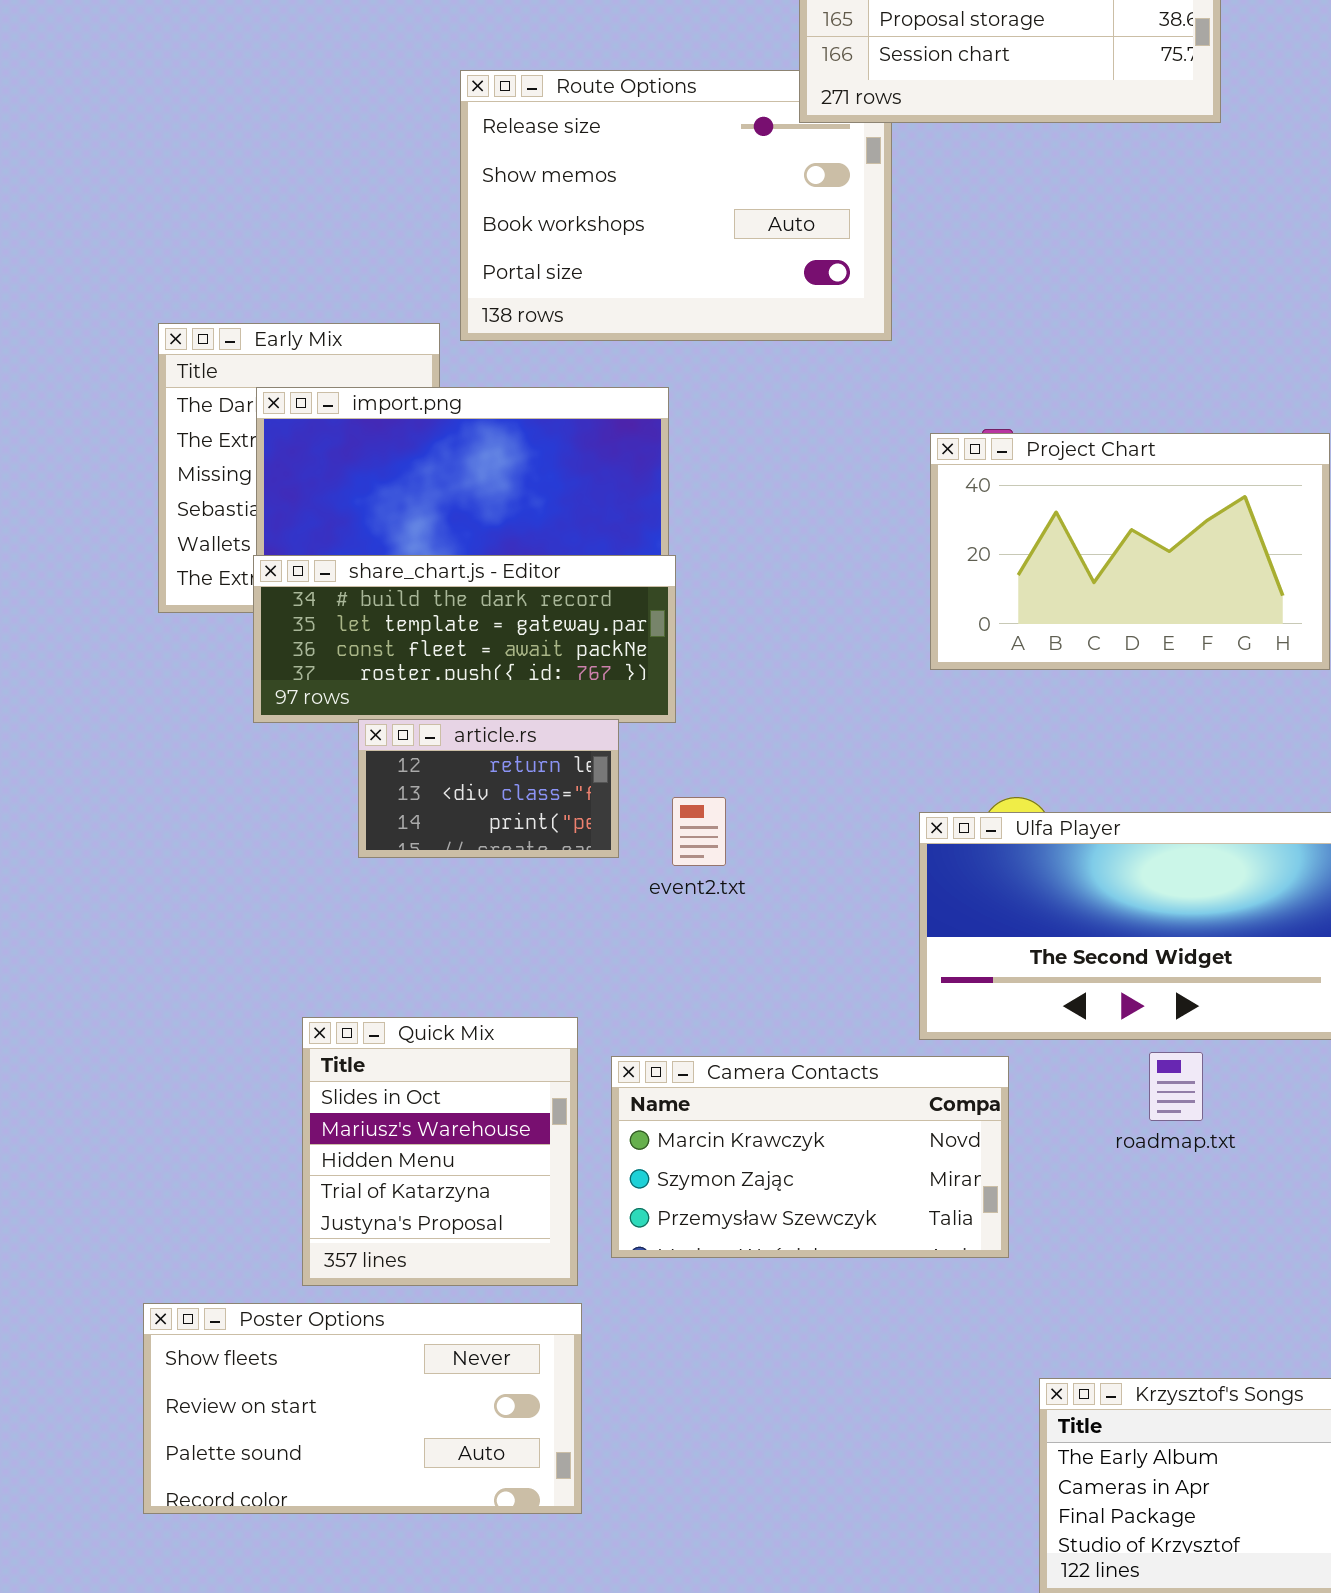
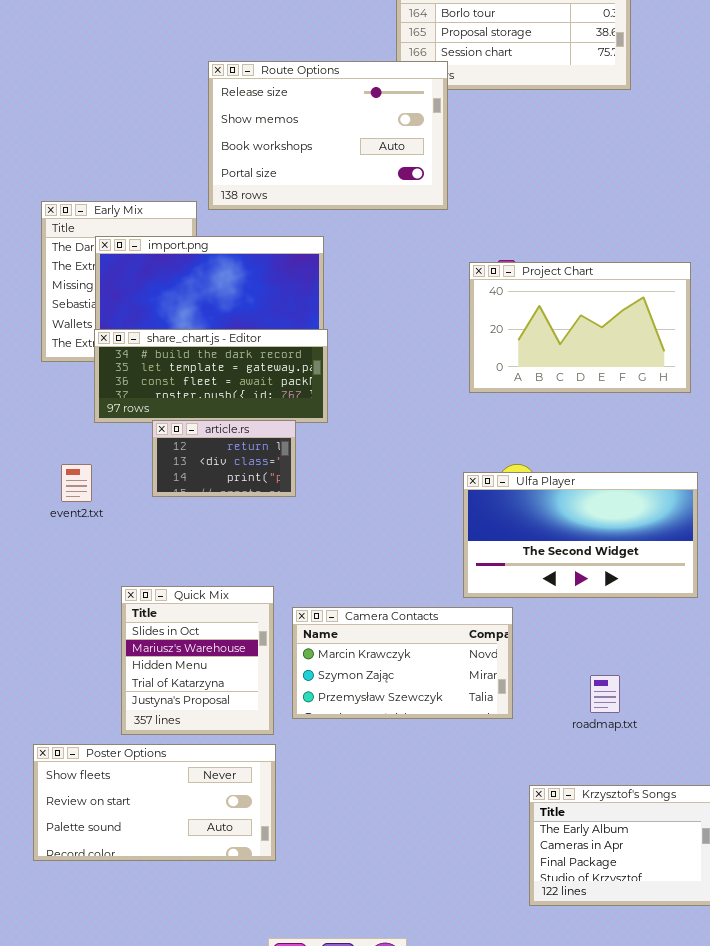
Route Options: [460,70,892,341] -> [208,61,448,210], raised
event2.txt: [672,797,726,866] -> [61,464,92,502], moved
roadmap.txt: [1149,1052,1203,1121] -> [590,675,620,713], moved

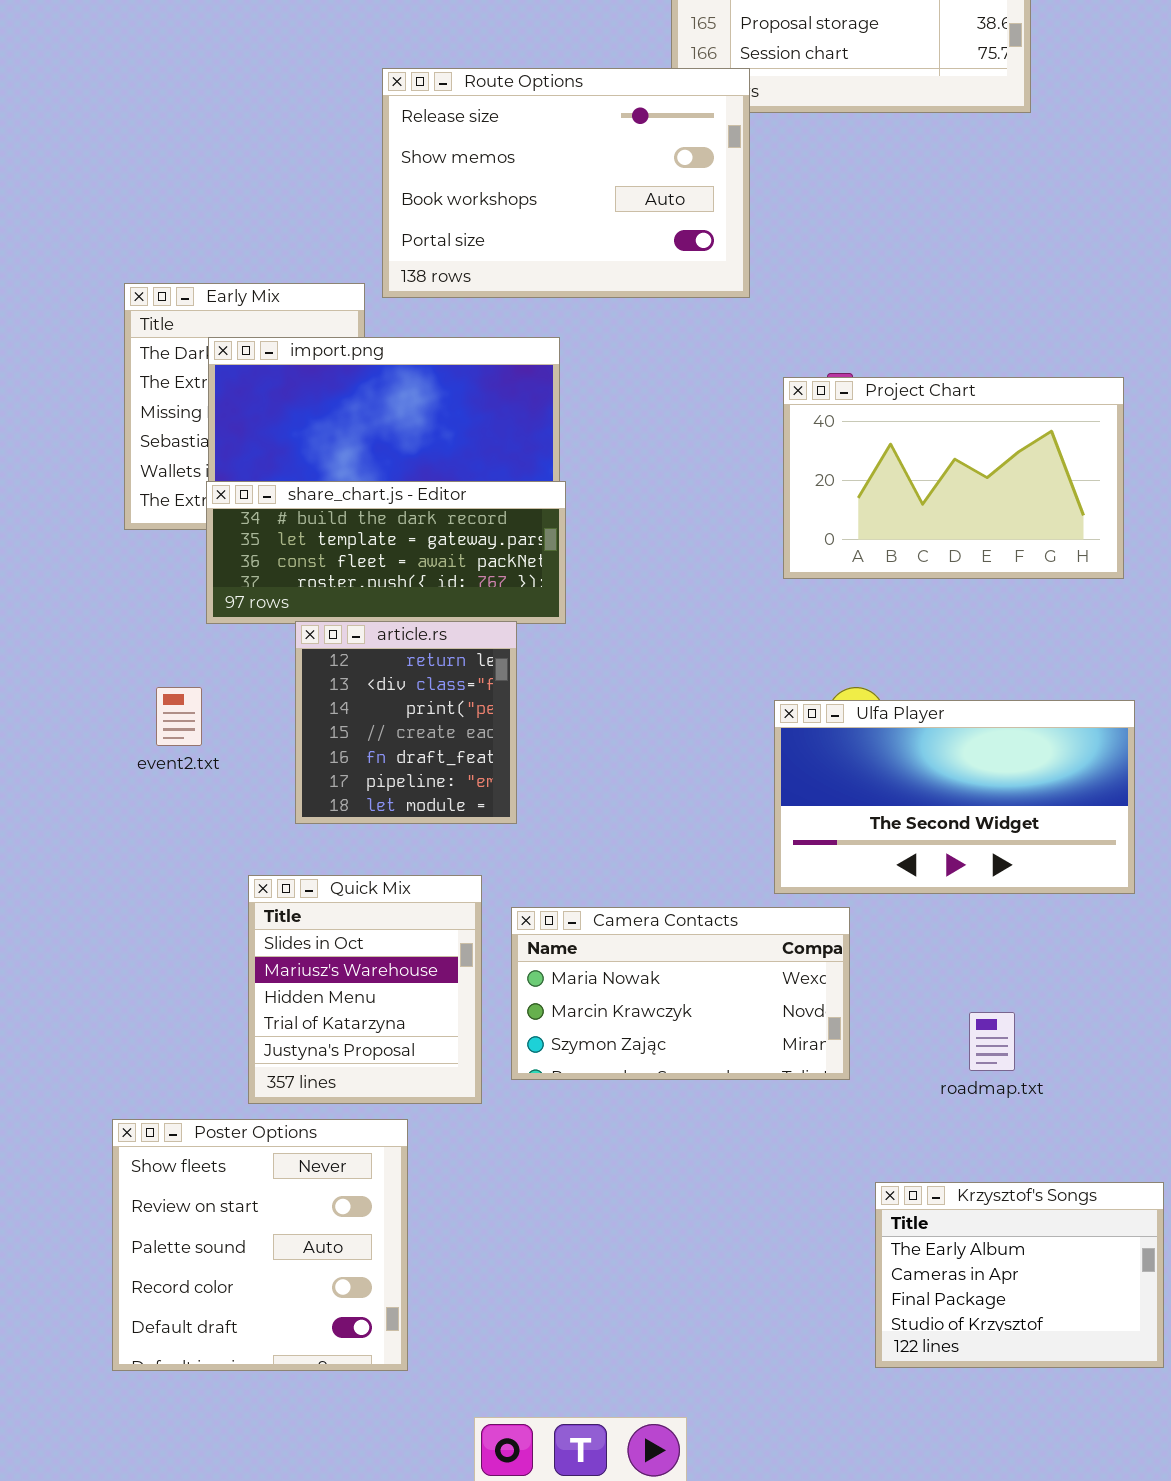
article.rs: [152,420,296,497] -> [295,621,517,824], resized
Camera Contacts: [292,607,513,719] -> [511,907,850,1080], scrolled up 1 row
Poster Options: [33,744,276,861] -> [112,1119,408,1371], resized

